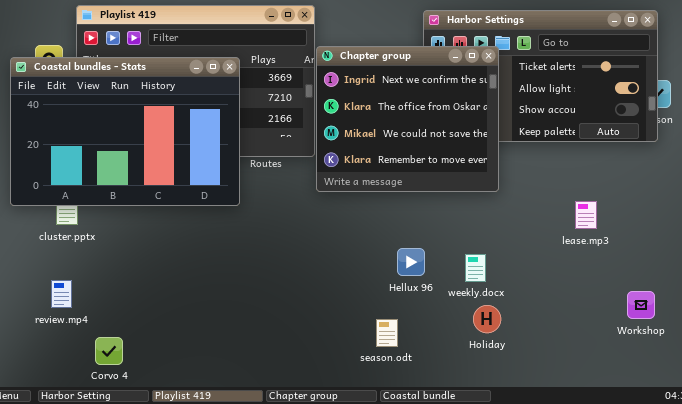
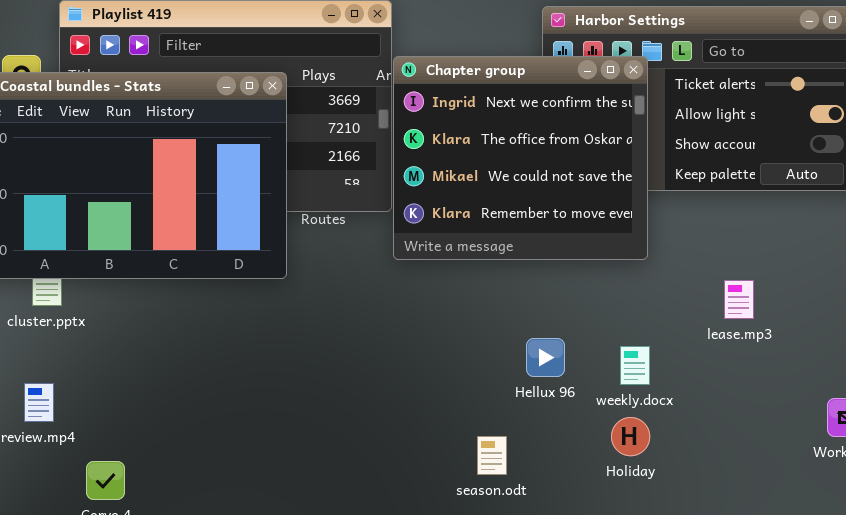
lease.mp3: [575,201,597,229] -> [724,280,754,319], moved
Hellux 96: [397,248,425,276] -> [526,338,565,377], moved
weekly.docx: [465,254,486,282] -> [620,346,650,385], moved

